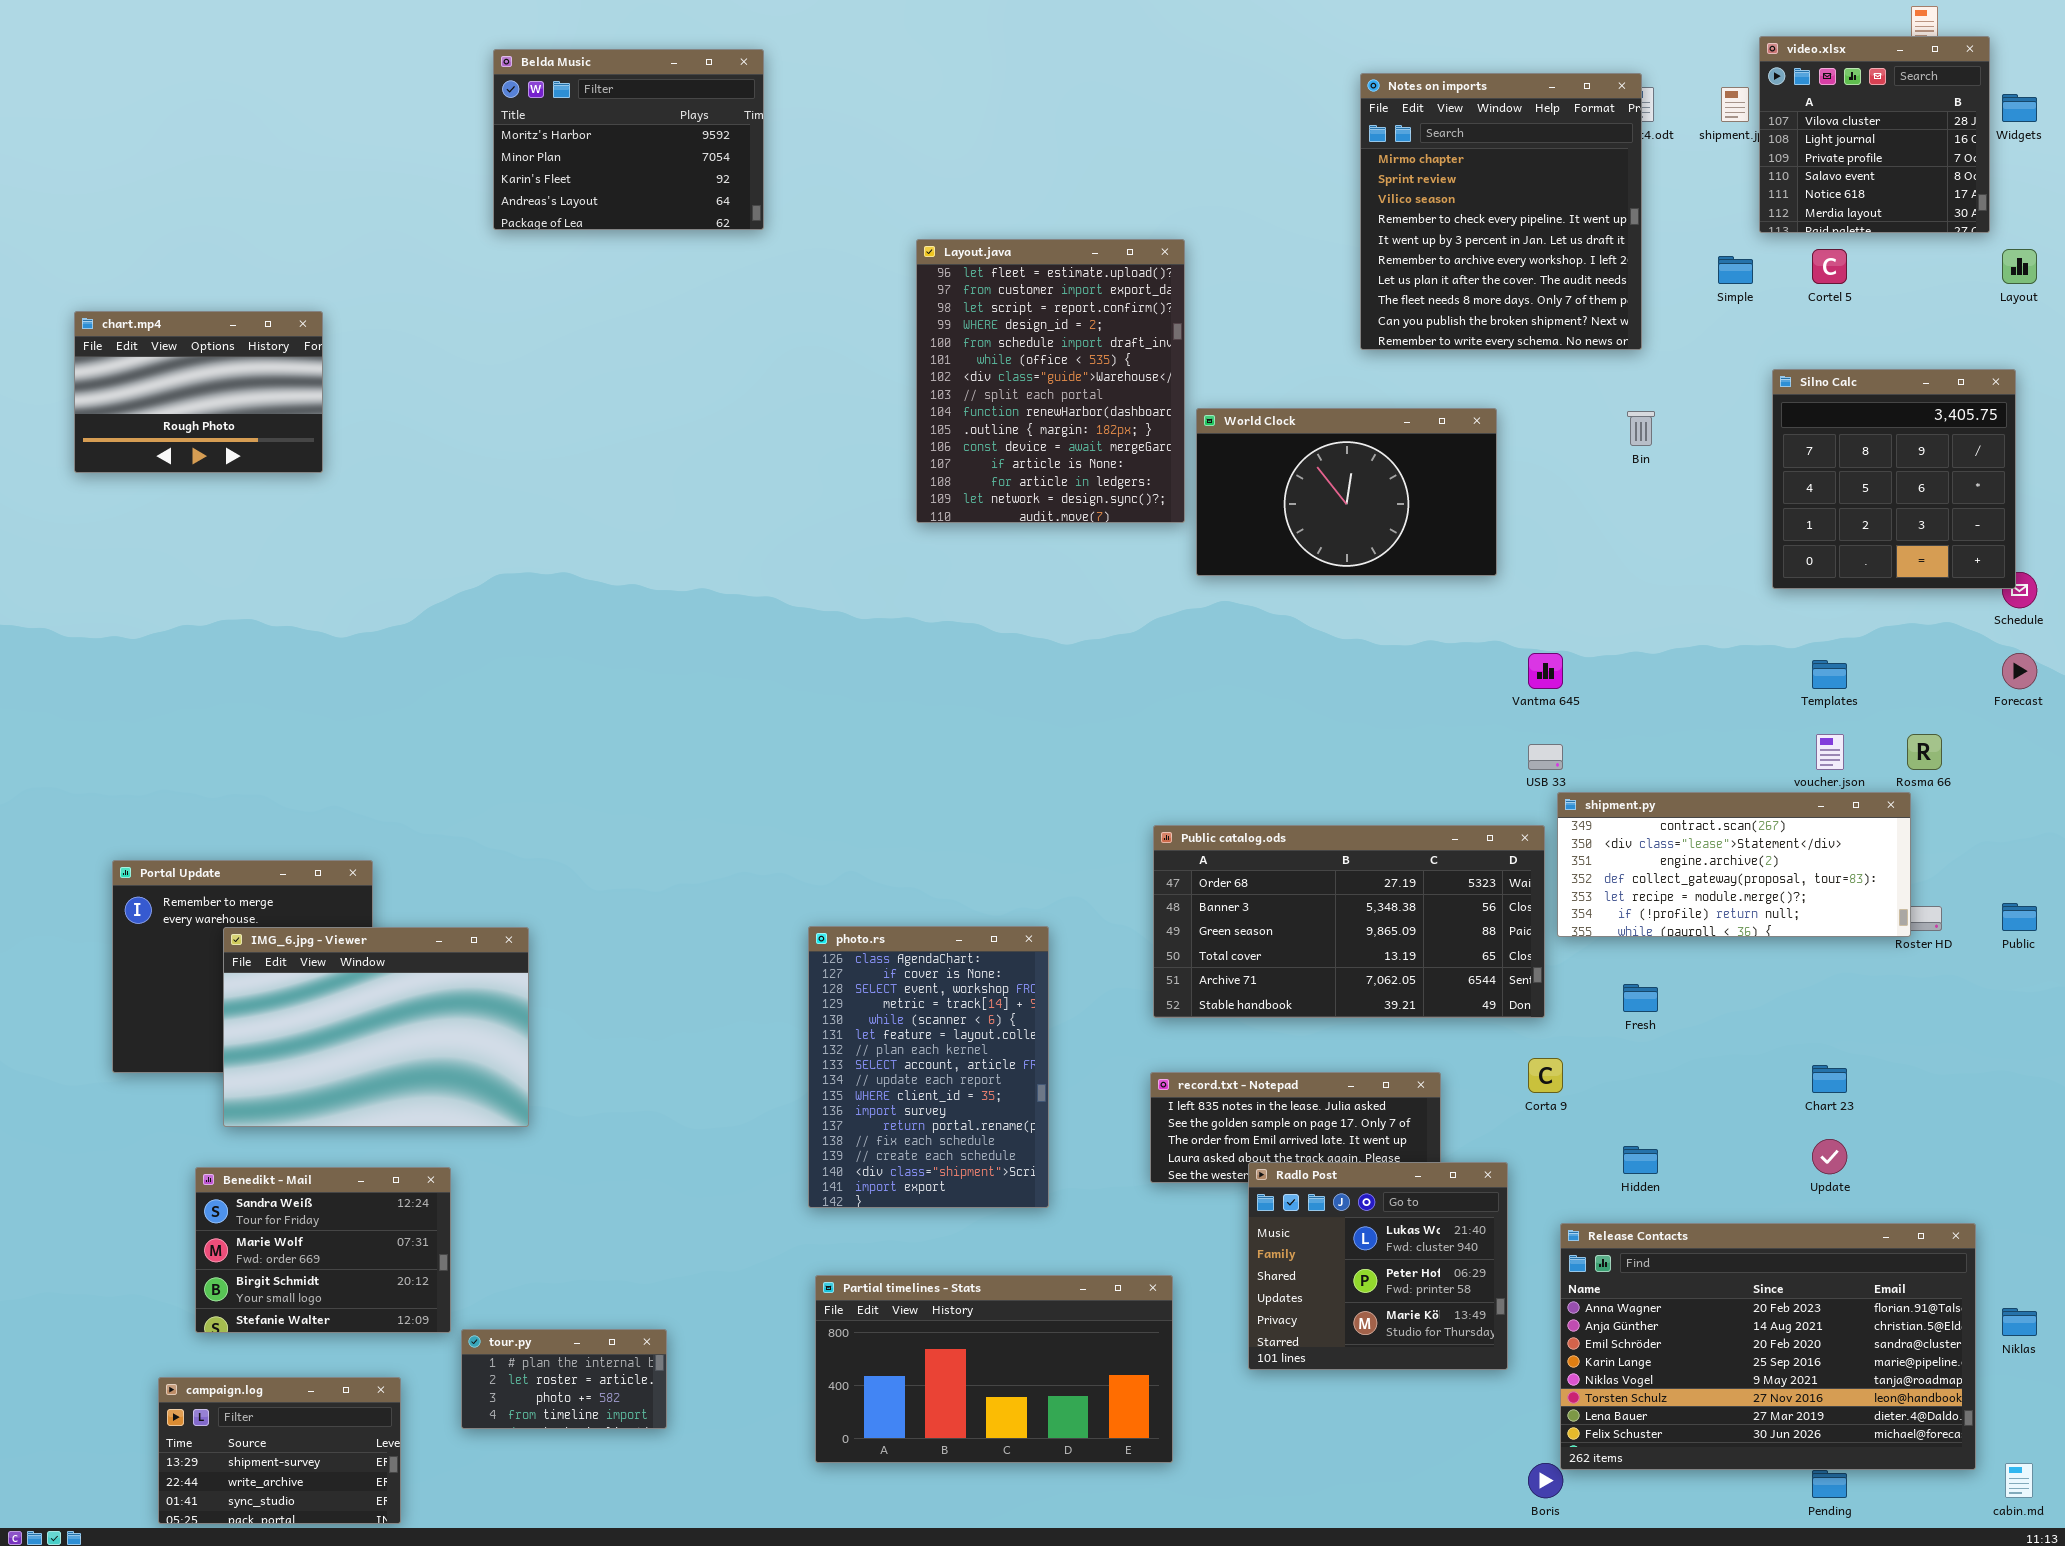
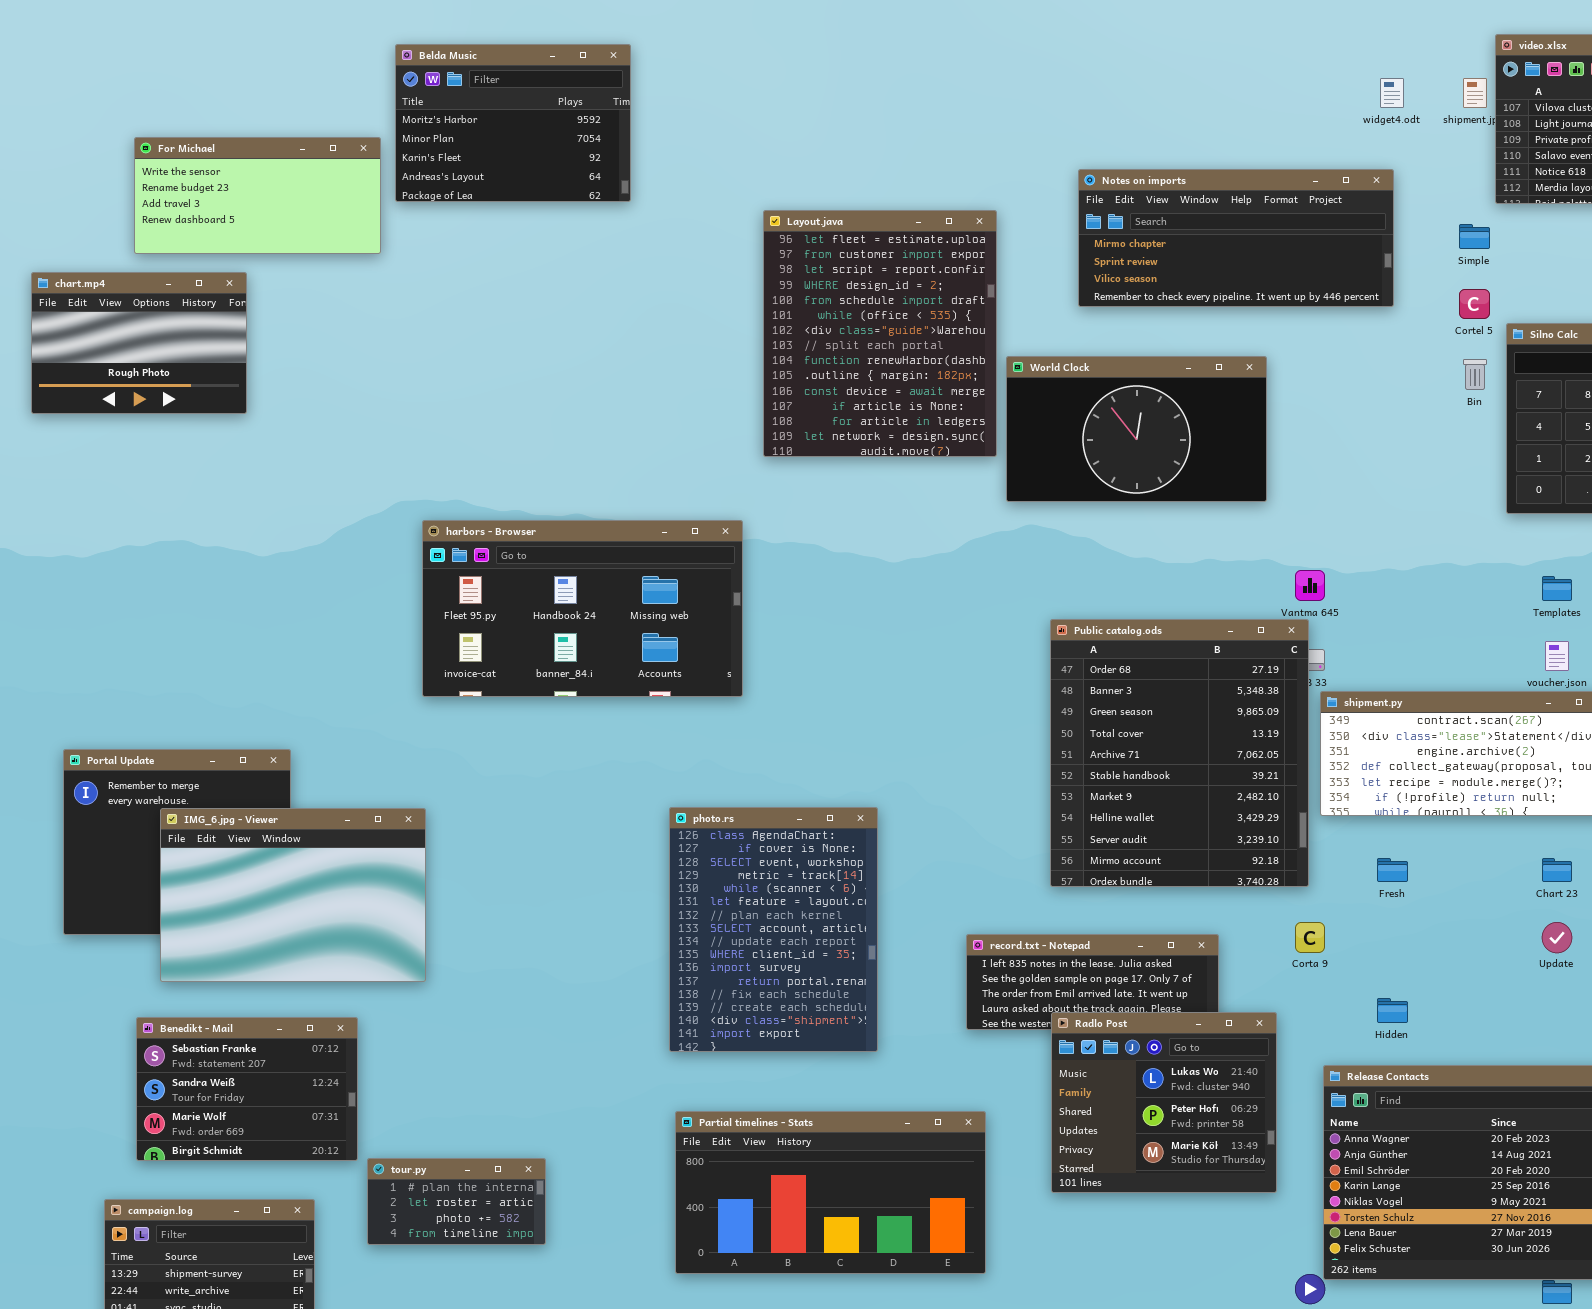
Notes on imports: [1360,73,1642,350] -> [1078,169,1394,307], resized
For Michael: none -> [134,137,381,254], opened
Cortel 5: [1812,249,1847,284] -> [1459,289,1490,319], moved
Bin: [1627,411,1655,446] -> [1463,359,1487,390], moved
harbors - Browser: none -> [422,520,743,697], opened
Public catalog.ods: [1153,825,1545,1018] -> [1050,619,1309,887], resized
Chart 23: [1812,1065,1847,1093] -> [1542,858,1572,882], moved
Update: [1812,1139,1847,1174] -> [1542,922,1572,953], moved
Benedikt - Mail: [195,1167,451,1333] -> [136,1017,358,1161], scrolled up 1 row

